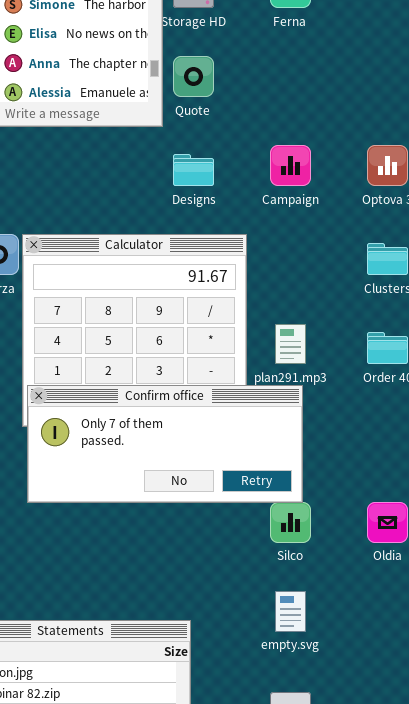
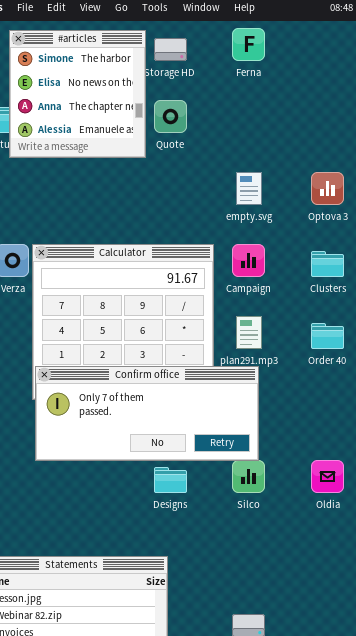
Campaign: [270,145,311,186] -> [232,244,265,277], moved
Designs: [173,154,214,186] -> [154,467,187,493], moved
empty.svg: [275,591,306,632] -> [236,172,262,205], moved

